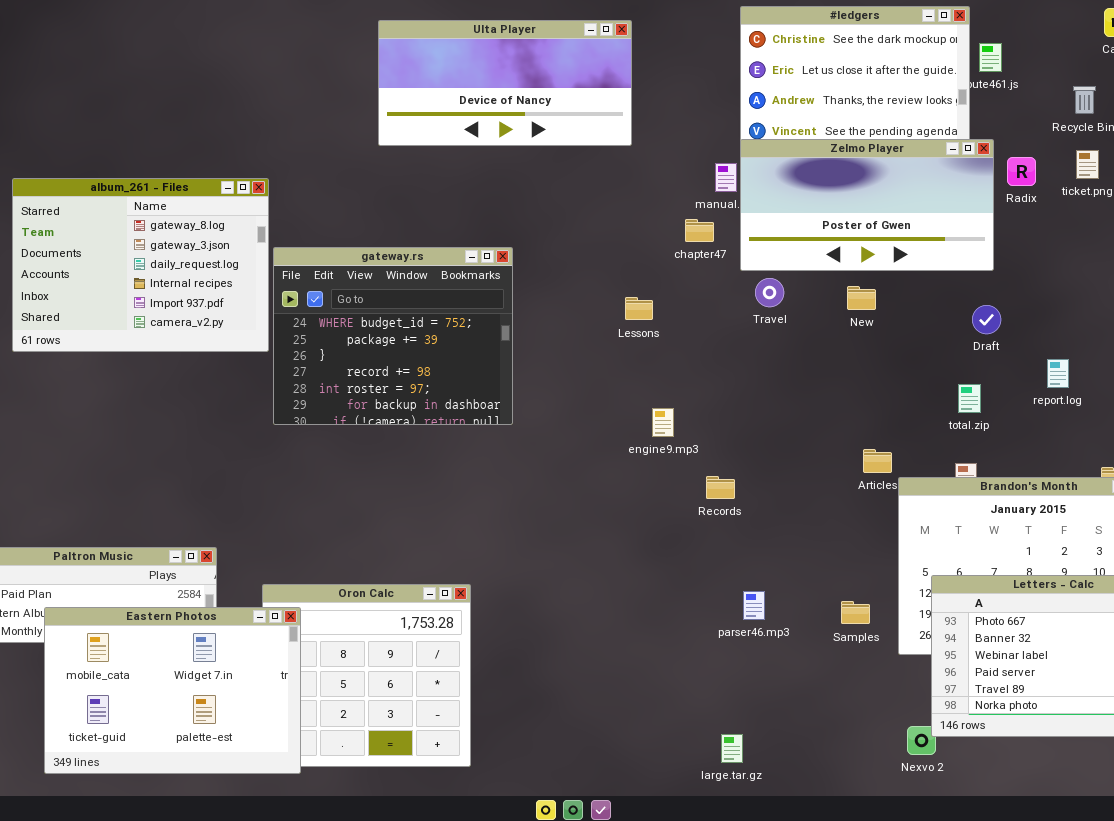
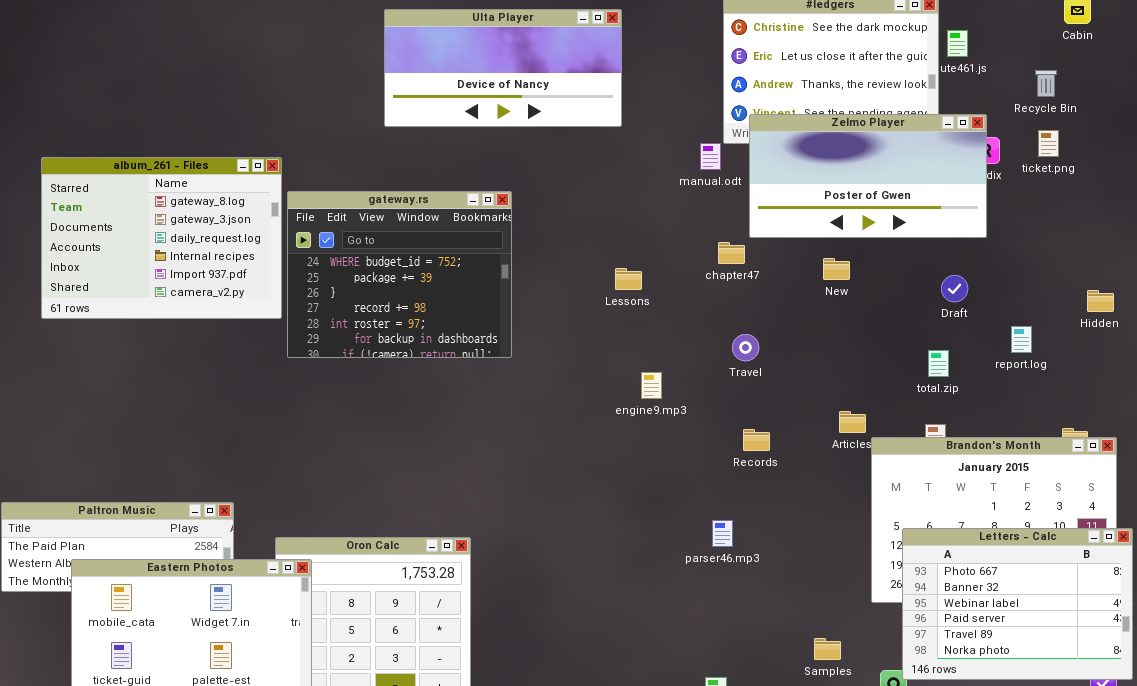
Zelmo Player: [740,139,994,271] -> [749,114,987,238], moved
chapter47: [685,219,714,242] -> [718,242,745,264], moved
gateway.rs: [273,247,513,425] -> [287,191,512,358], moved
Travel: [755,278,784,307] -> [732,334,759,361], moved
Records: [706,476,735,499] -> [743,429,770,451], moved
parser46.mp3: [743,591,765,620] -> [712,520,733,547], moved
Samples: [841,601,870,624] -> [814,638,841,660], moved

